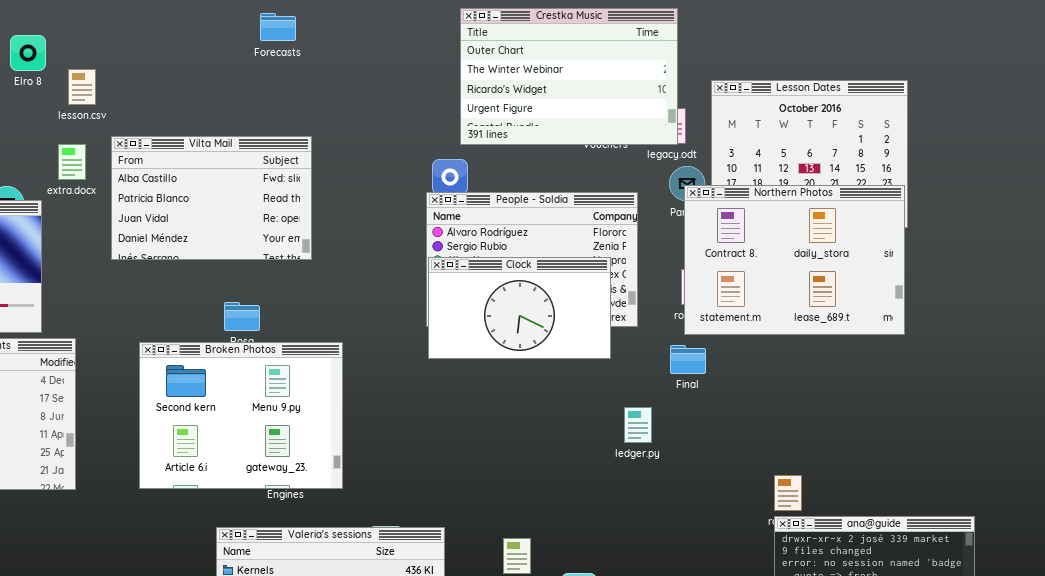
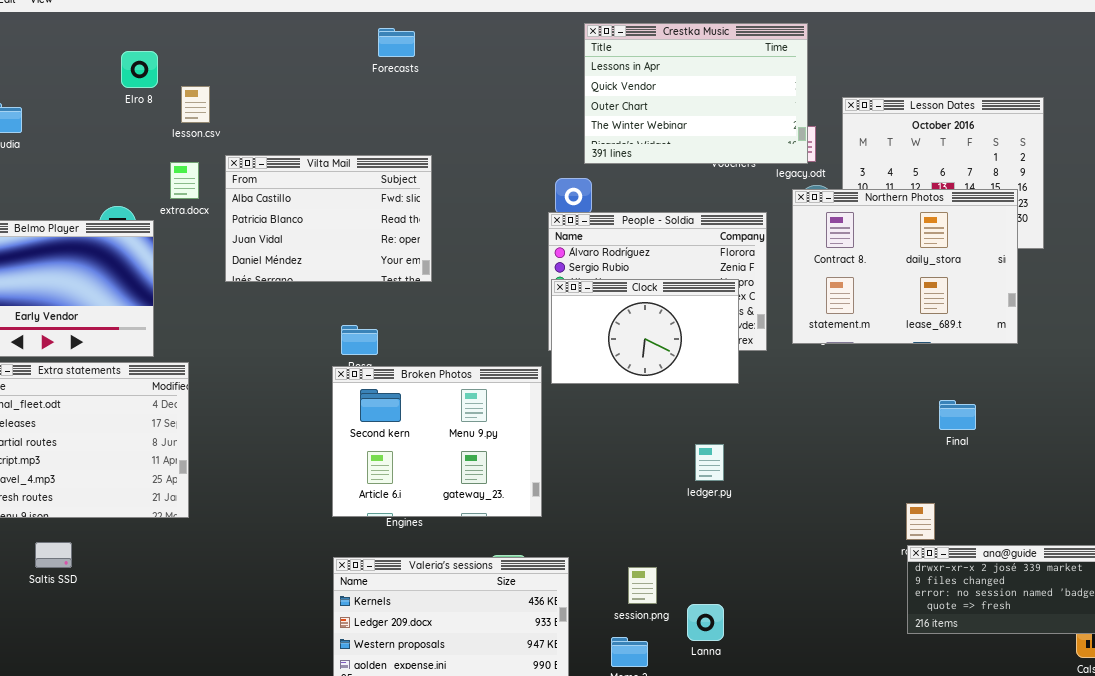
Crestka Music: [460,8,678,145] -> [584,23,808,164], scrolled up 2 rows
Northern Photos: [684,185,905,335] -> [792,189,1018,344], moved
Broken Photos: [139,342,343,489] -> [332,366,542,517], moved
Final: [670,345,706,374] -> [939,400,976,430], moved
ledger.py: [624,407,652,443] -> [695,444,724,481], moved

